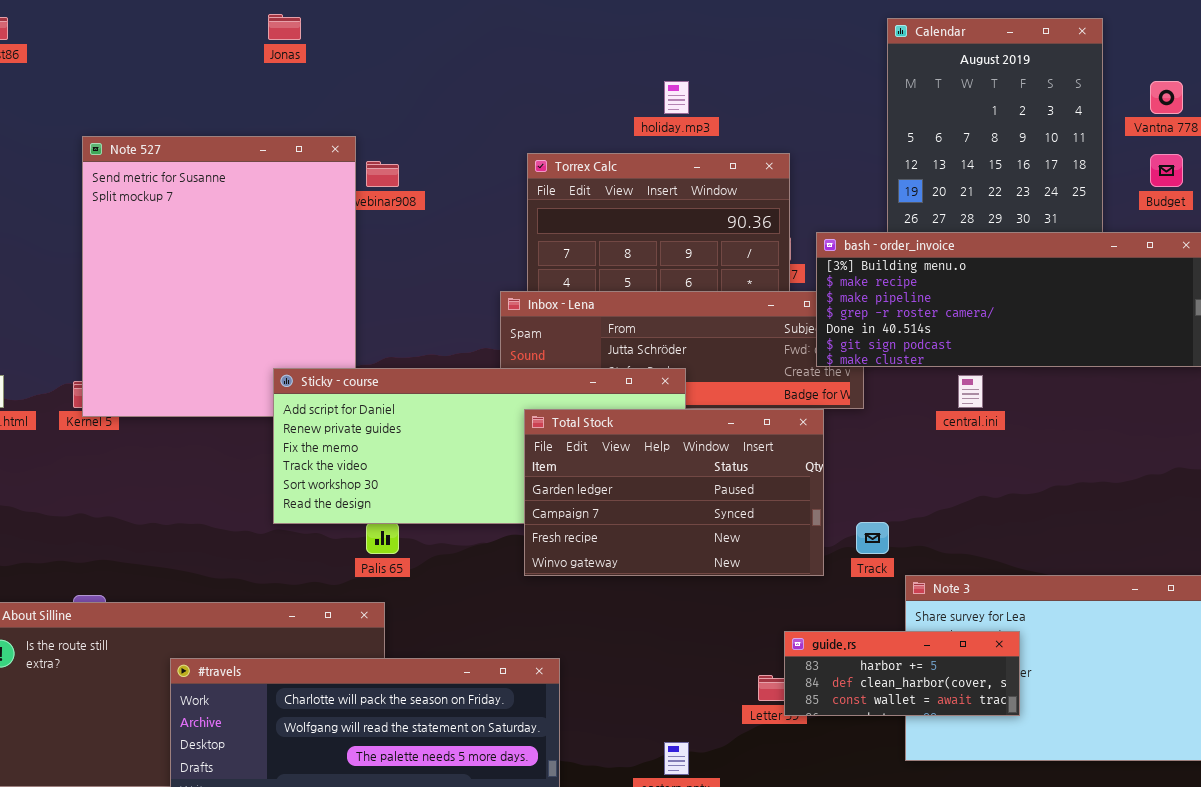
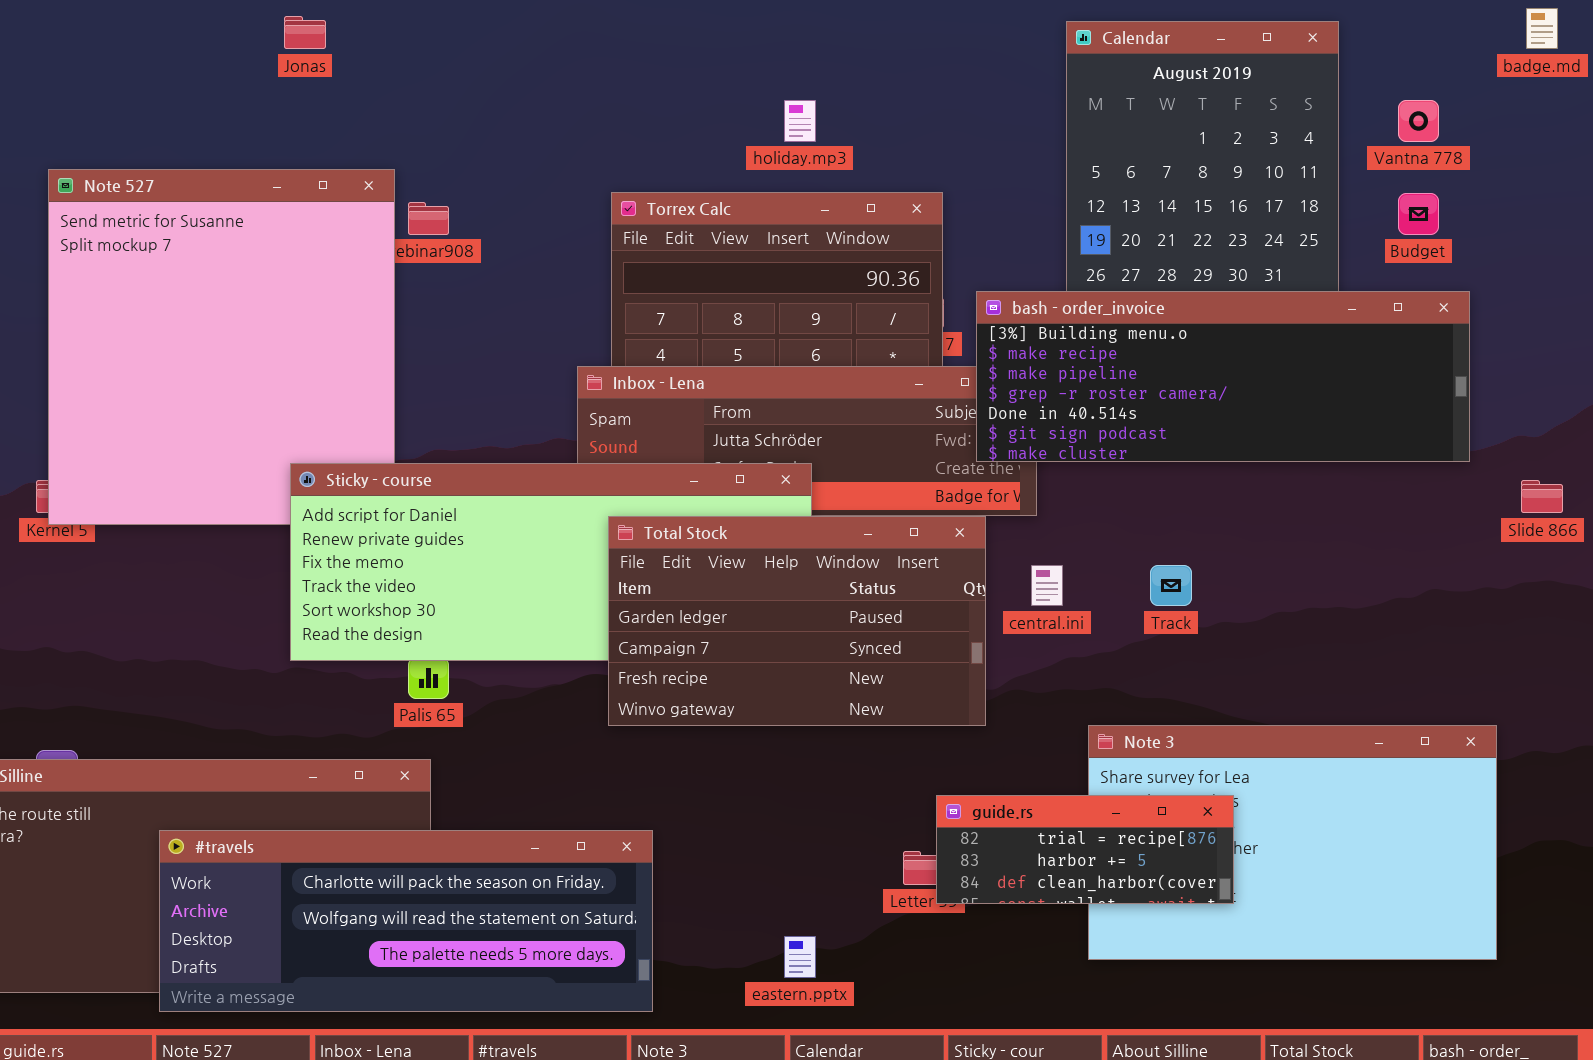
central.ini: [958,375,983,408] -> [1031,565,1063,606], moved
Track: [856,522,889,554] -> [1150,565,1192,606], moved
guide.rs: [784,631,1020,716] -> [936,795,1234,904], scrolled up 1 row

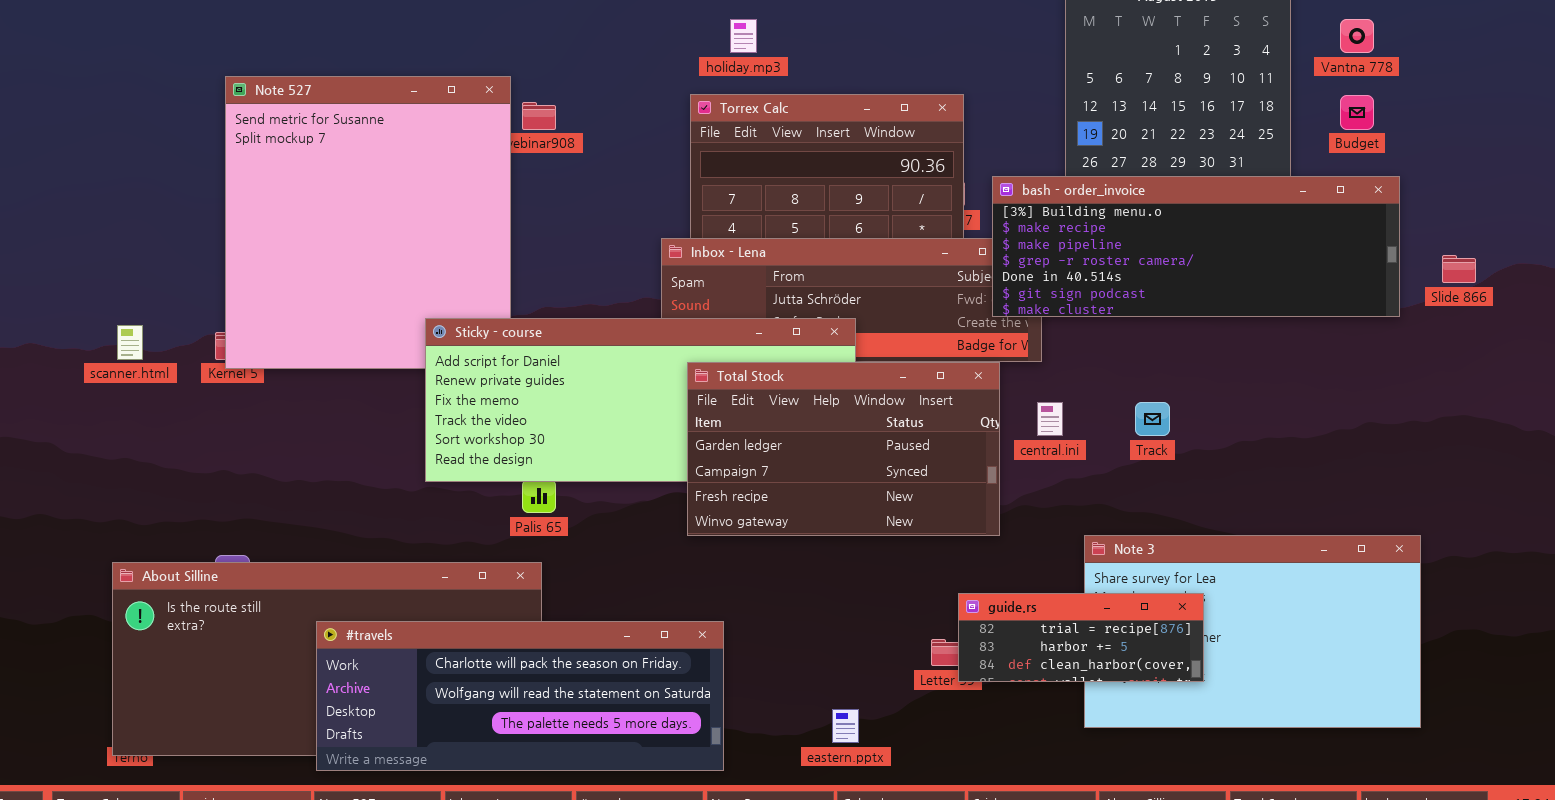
holiday.mp3: [784,100,816,142] -> [730,19,757,53], moved
Slide 866: [1521,480,1563,513] -> [1442,255,1476,283], moved

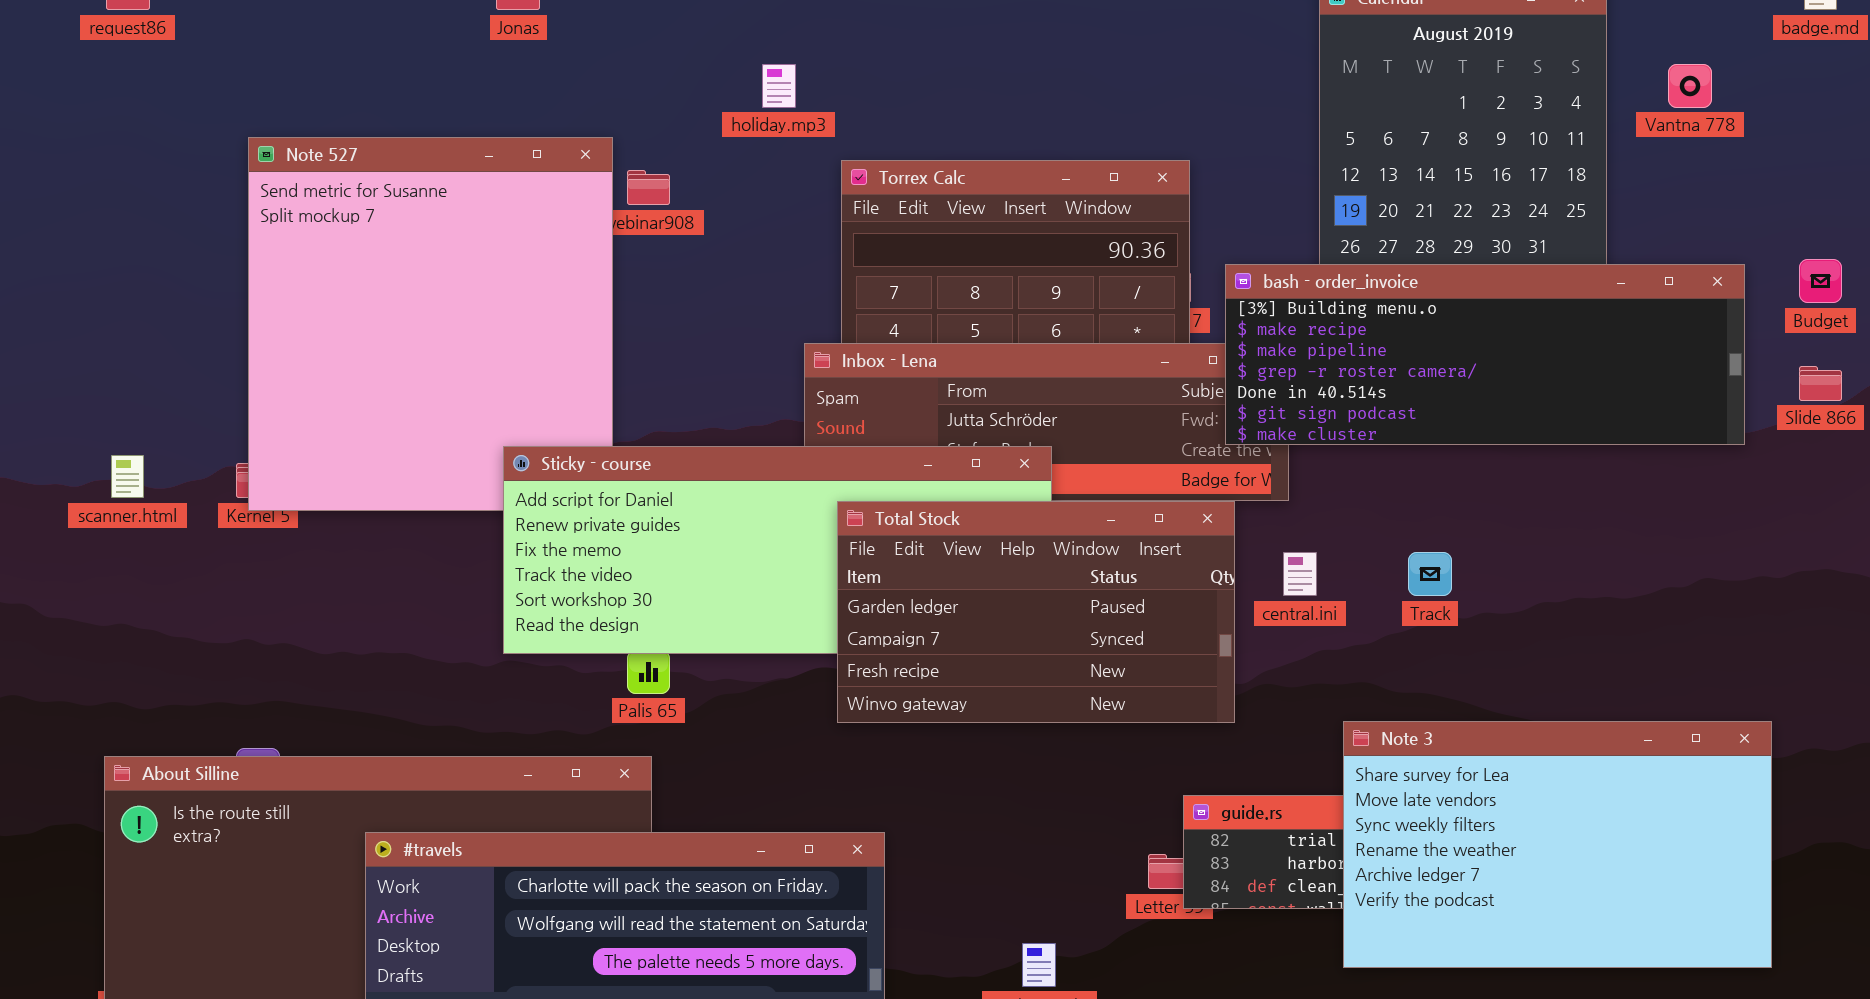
holiday.mp3: [730,19,757,53] -> [762,64,796,108], moved
Budget: [1340,95,1374,130] -> [1799,259,1842,303], moved
Note 3: [1084,535,1421,728] -> [1343,721,1772,968], raised

